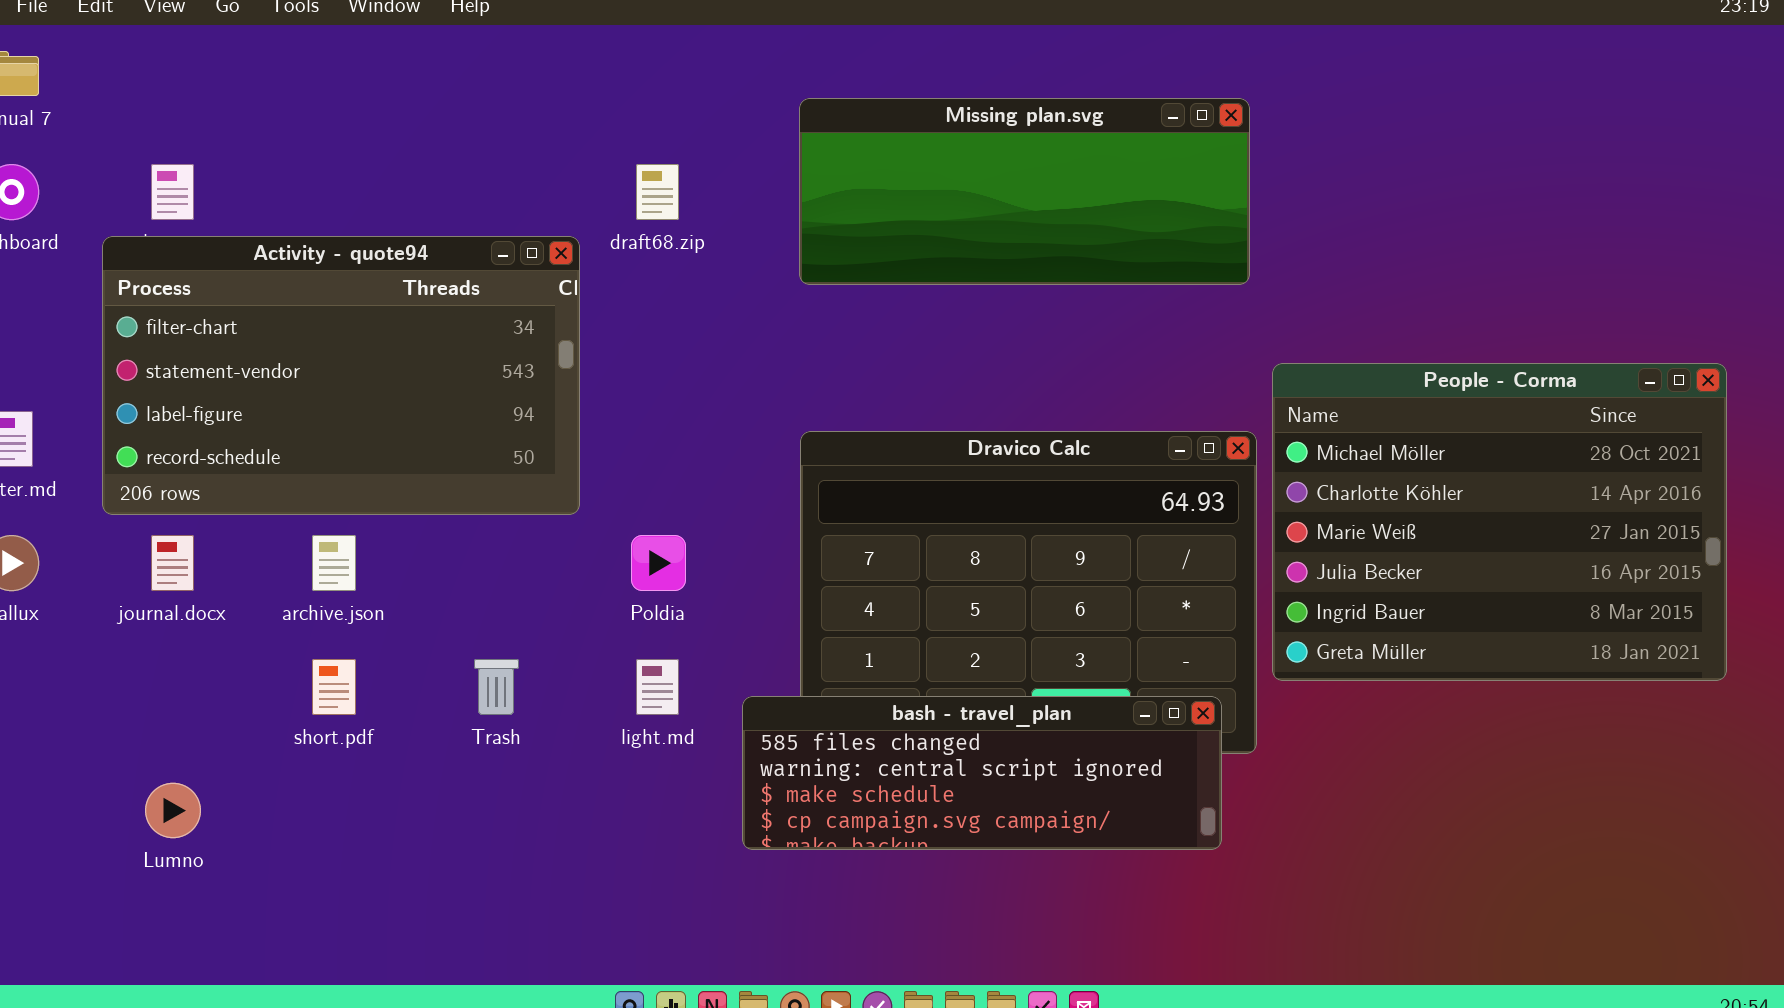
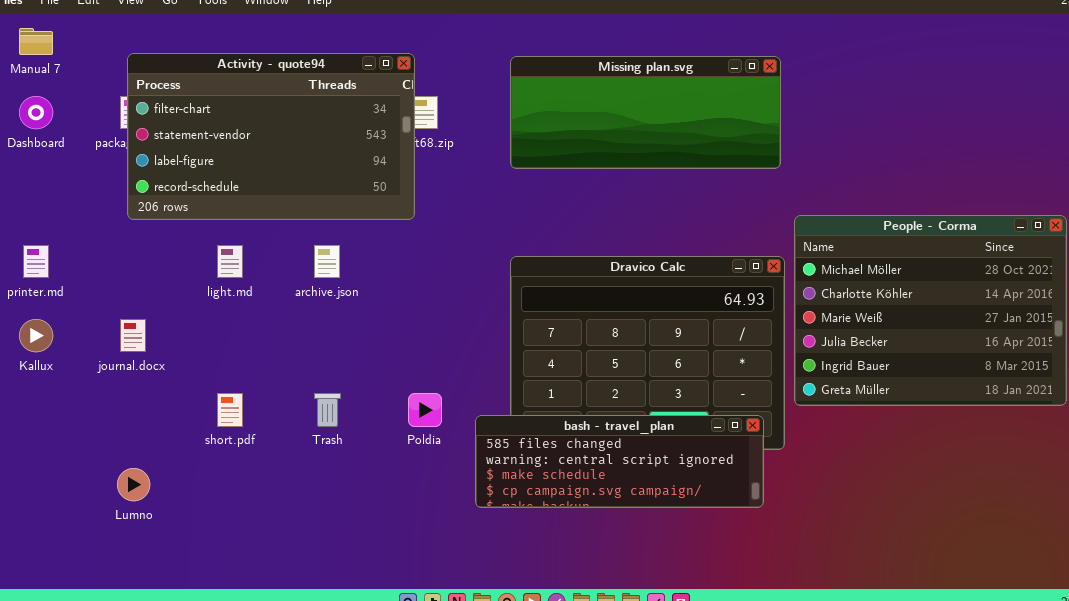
Activity - quote94: [102,236,580,515] -> [127,53,415,220], moved
archive.json: [312,535,356,591] -> [314,245,340,278], moved
Poldia: [631,535,686,591] -> [408,393,442,427], moved
light.md: [636,659,679,715] -> [217,245,243,278], moved

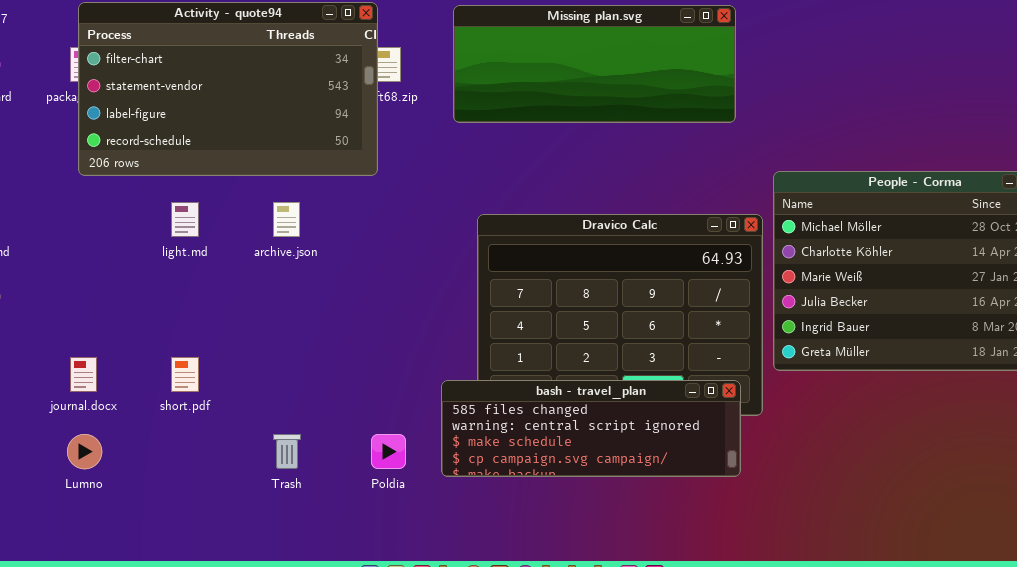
Missing plan.svg: [510,56,781,169] -> [453,5,736,123], moved
journal.docx: [120,319,146,352] -> [70,357,97,392], moved
Trash: [314,393,341,427] -> [273,434,301,469], moved
Poldia: [408,393,442,427] -> [371,434,406,469], moved

